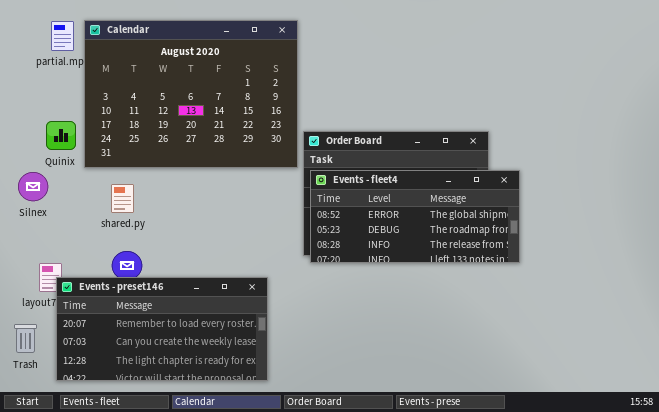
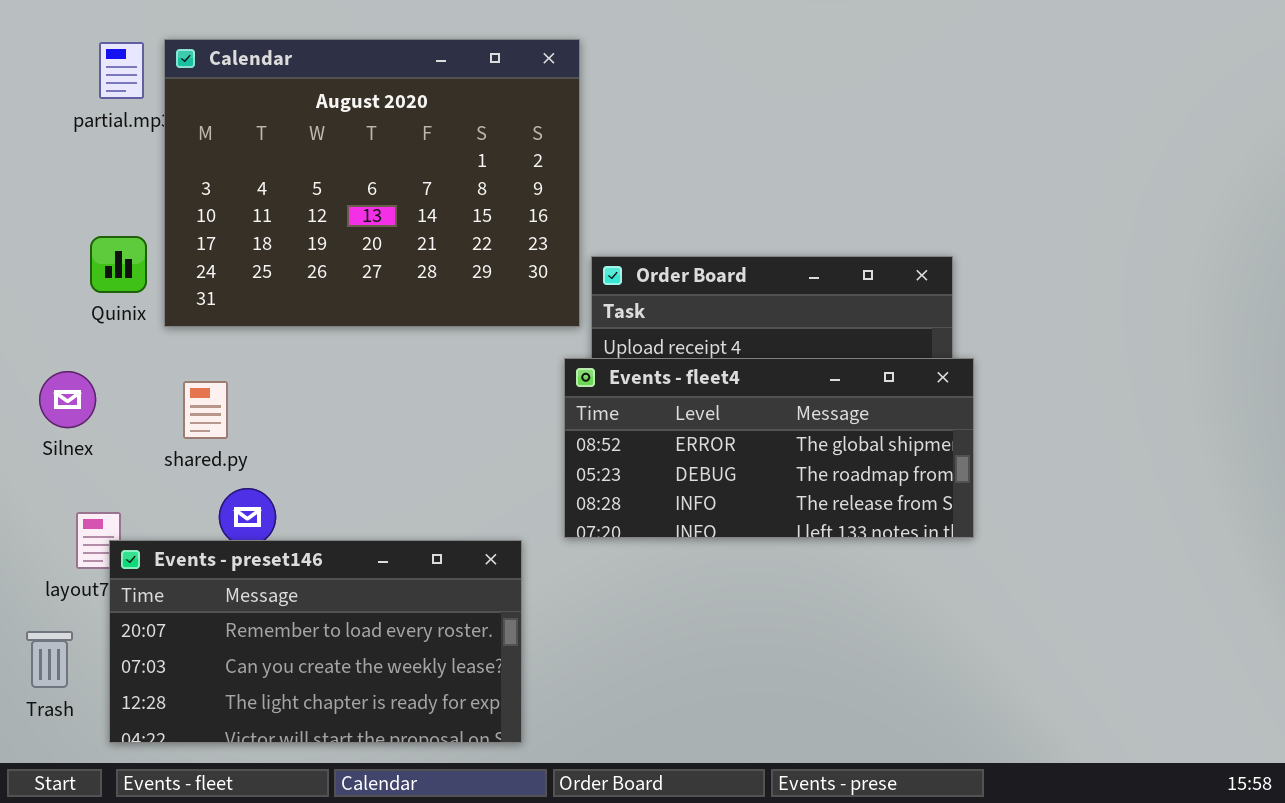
Events - fleet4: [310,170,520,263] -> [564,358,974,538], moved
Silnex: [18,172,48,201] -> [39,371,96,428], moved
shared.py: [111,184,134,213] -> [183,381,228,439], moved

